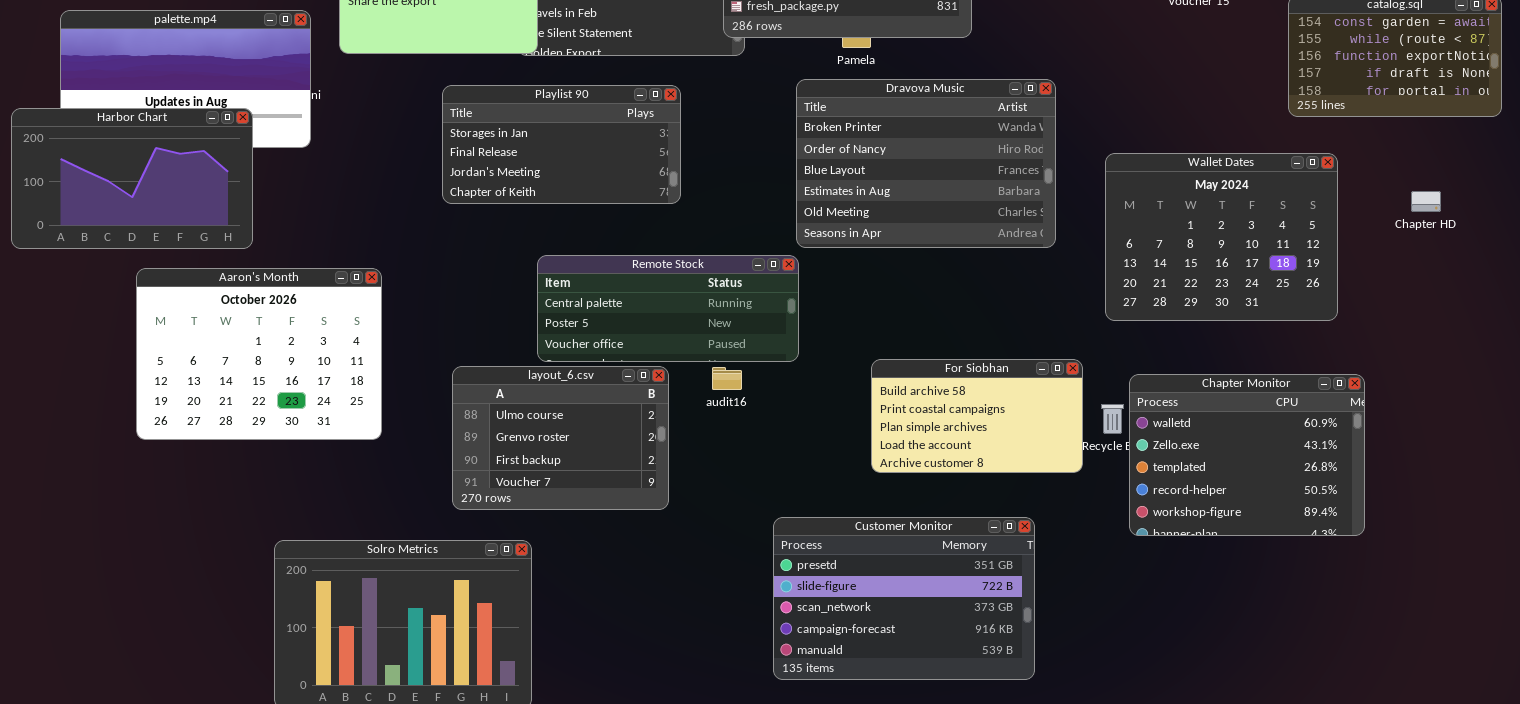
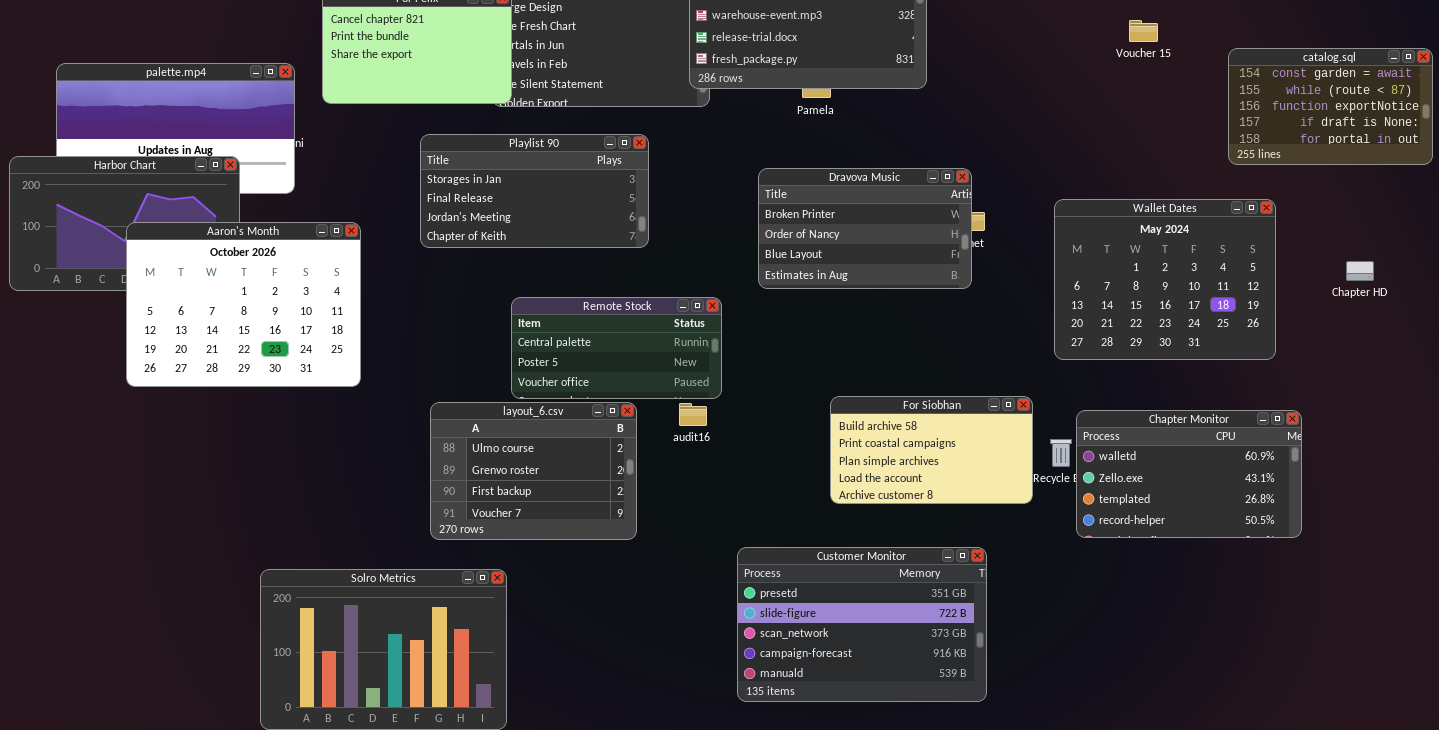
Dravova Music: [796,79,1056,248] -> [758,168,972,289], resized
Chapter HD: [1411,191,1441,212] -> [1346,261,1374,281], moved
Remote Stock: [537,255,799,362] -> [511,297,722,399], resized
Aaron's Month: [136,268,382,440] -> [126,222,361,387], moved
Chapter Monitor: [1129,374,1365,536] -> [1076,410,1302,538], resized

